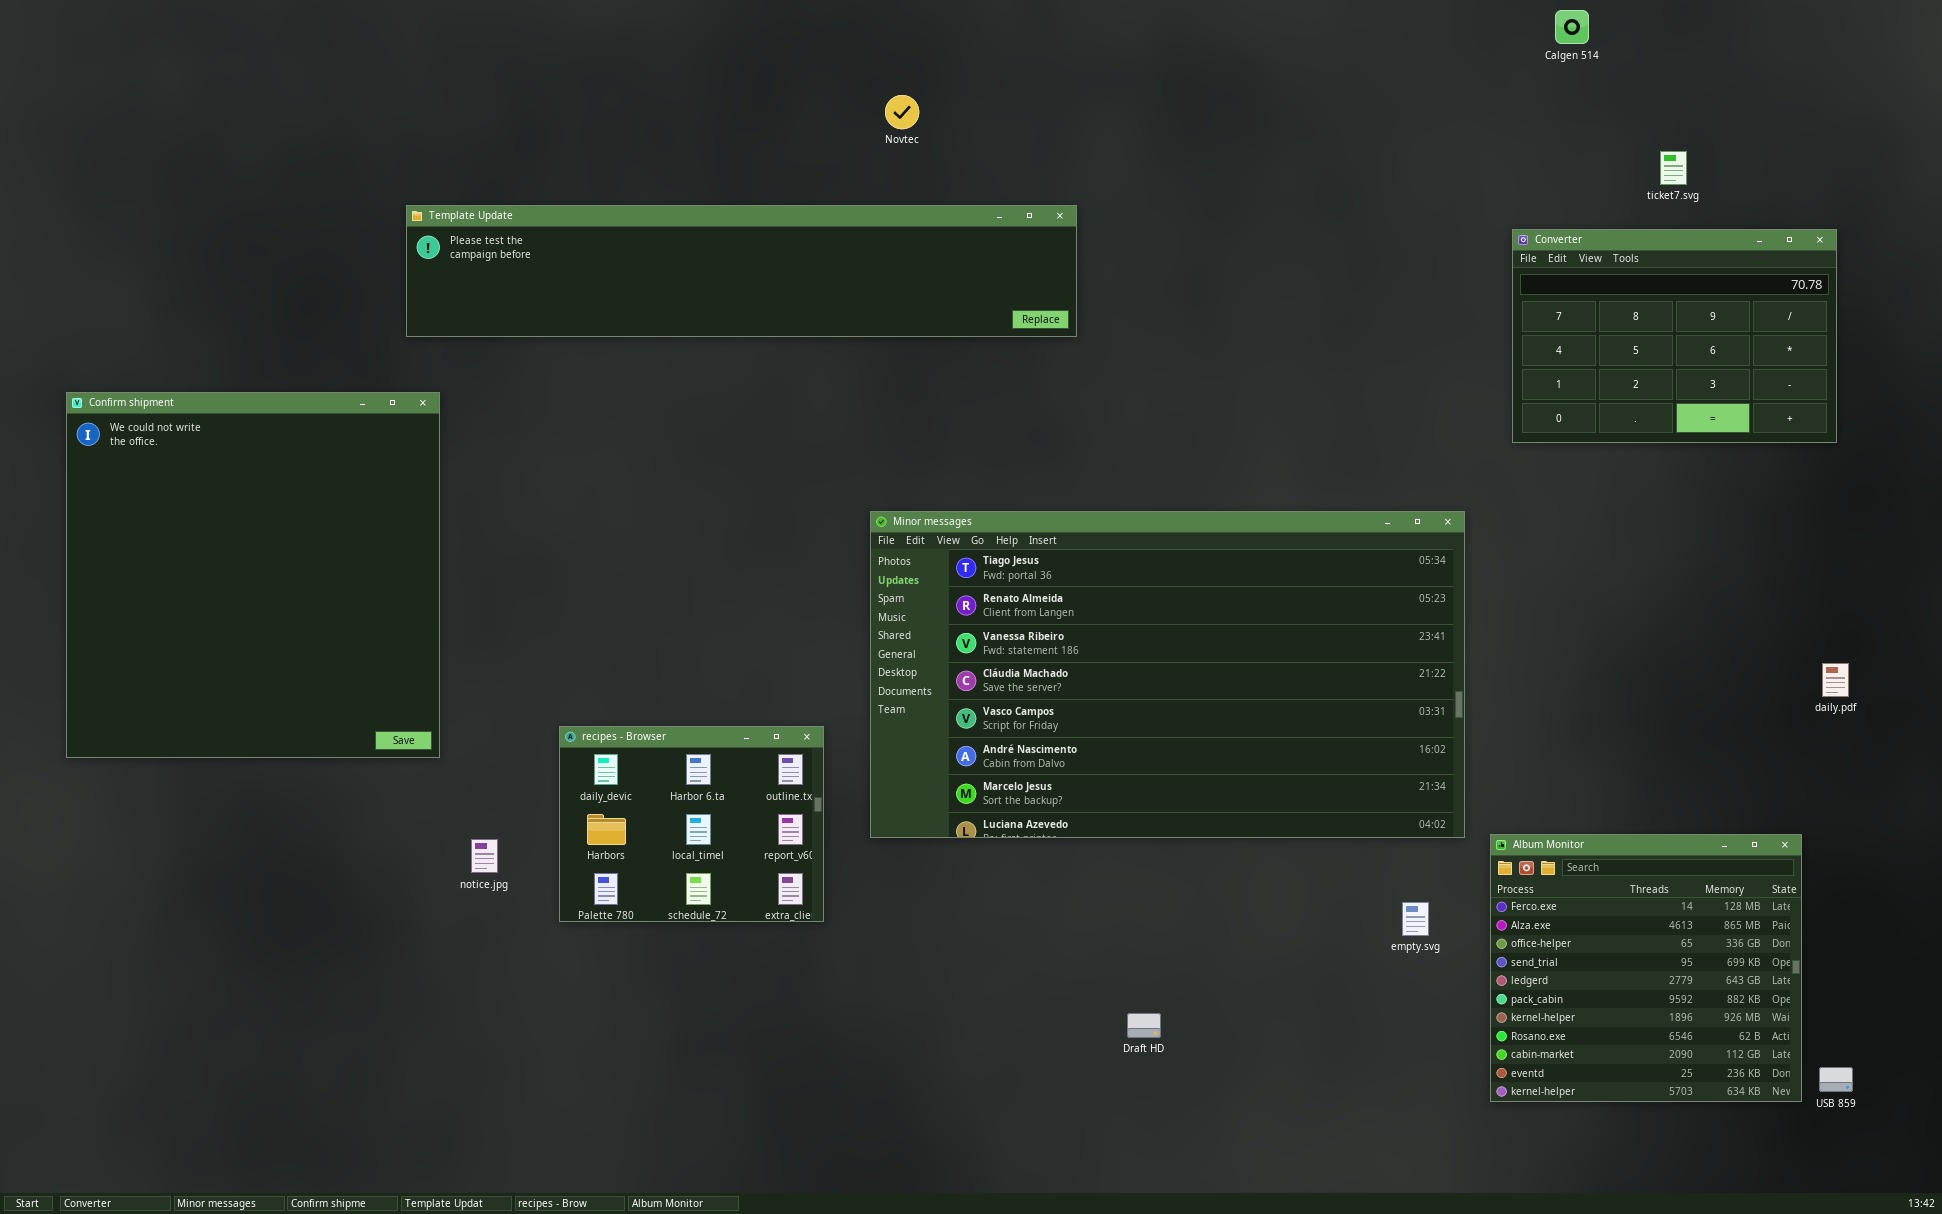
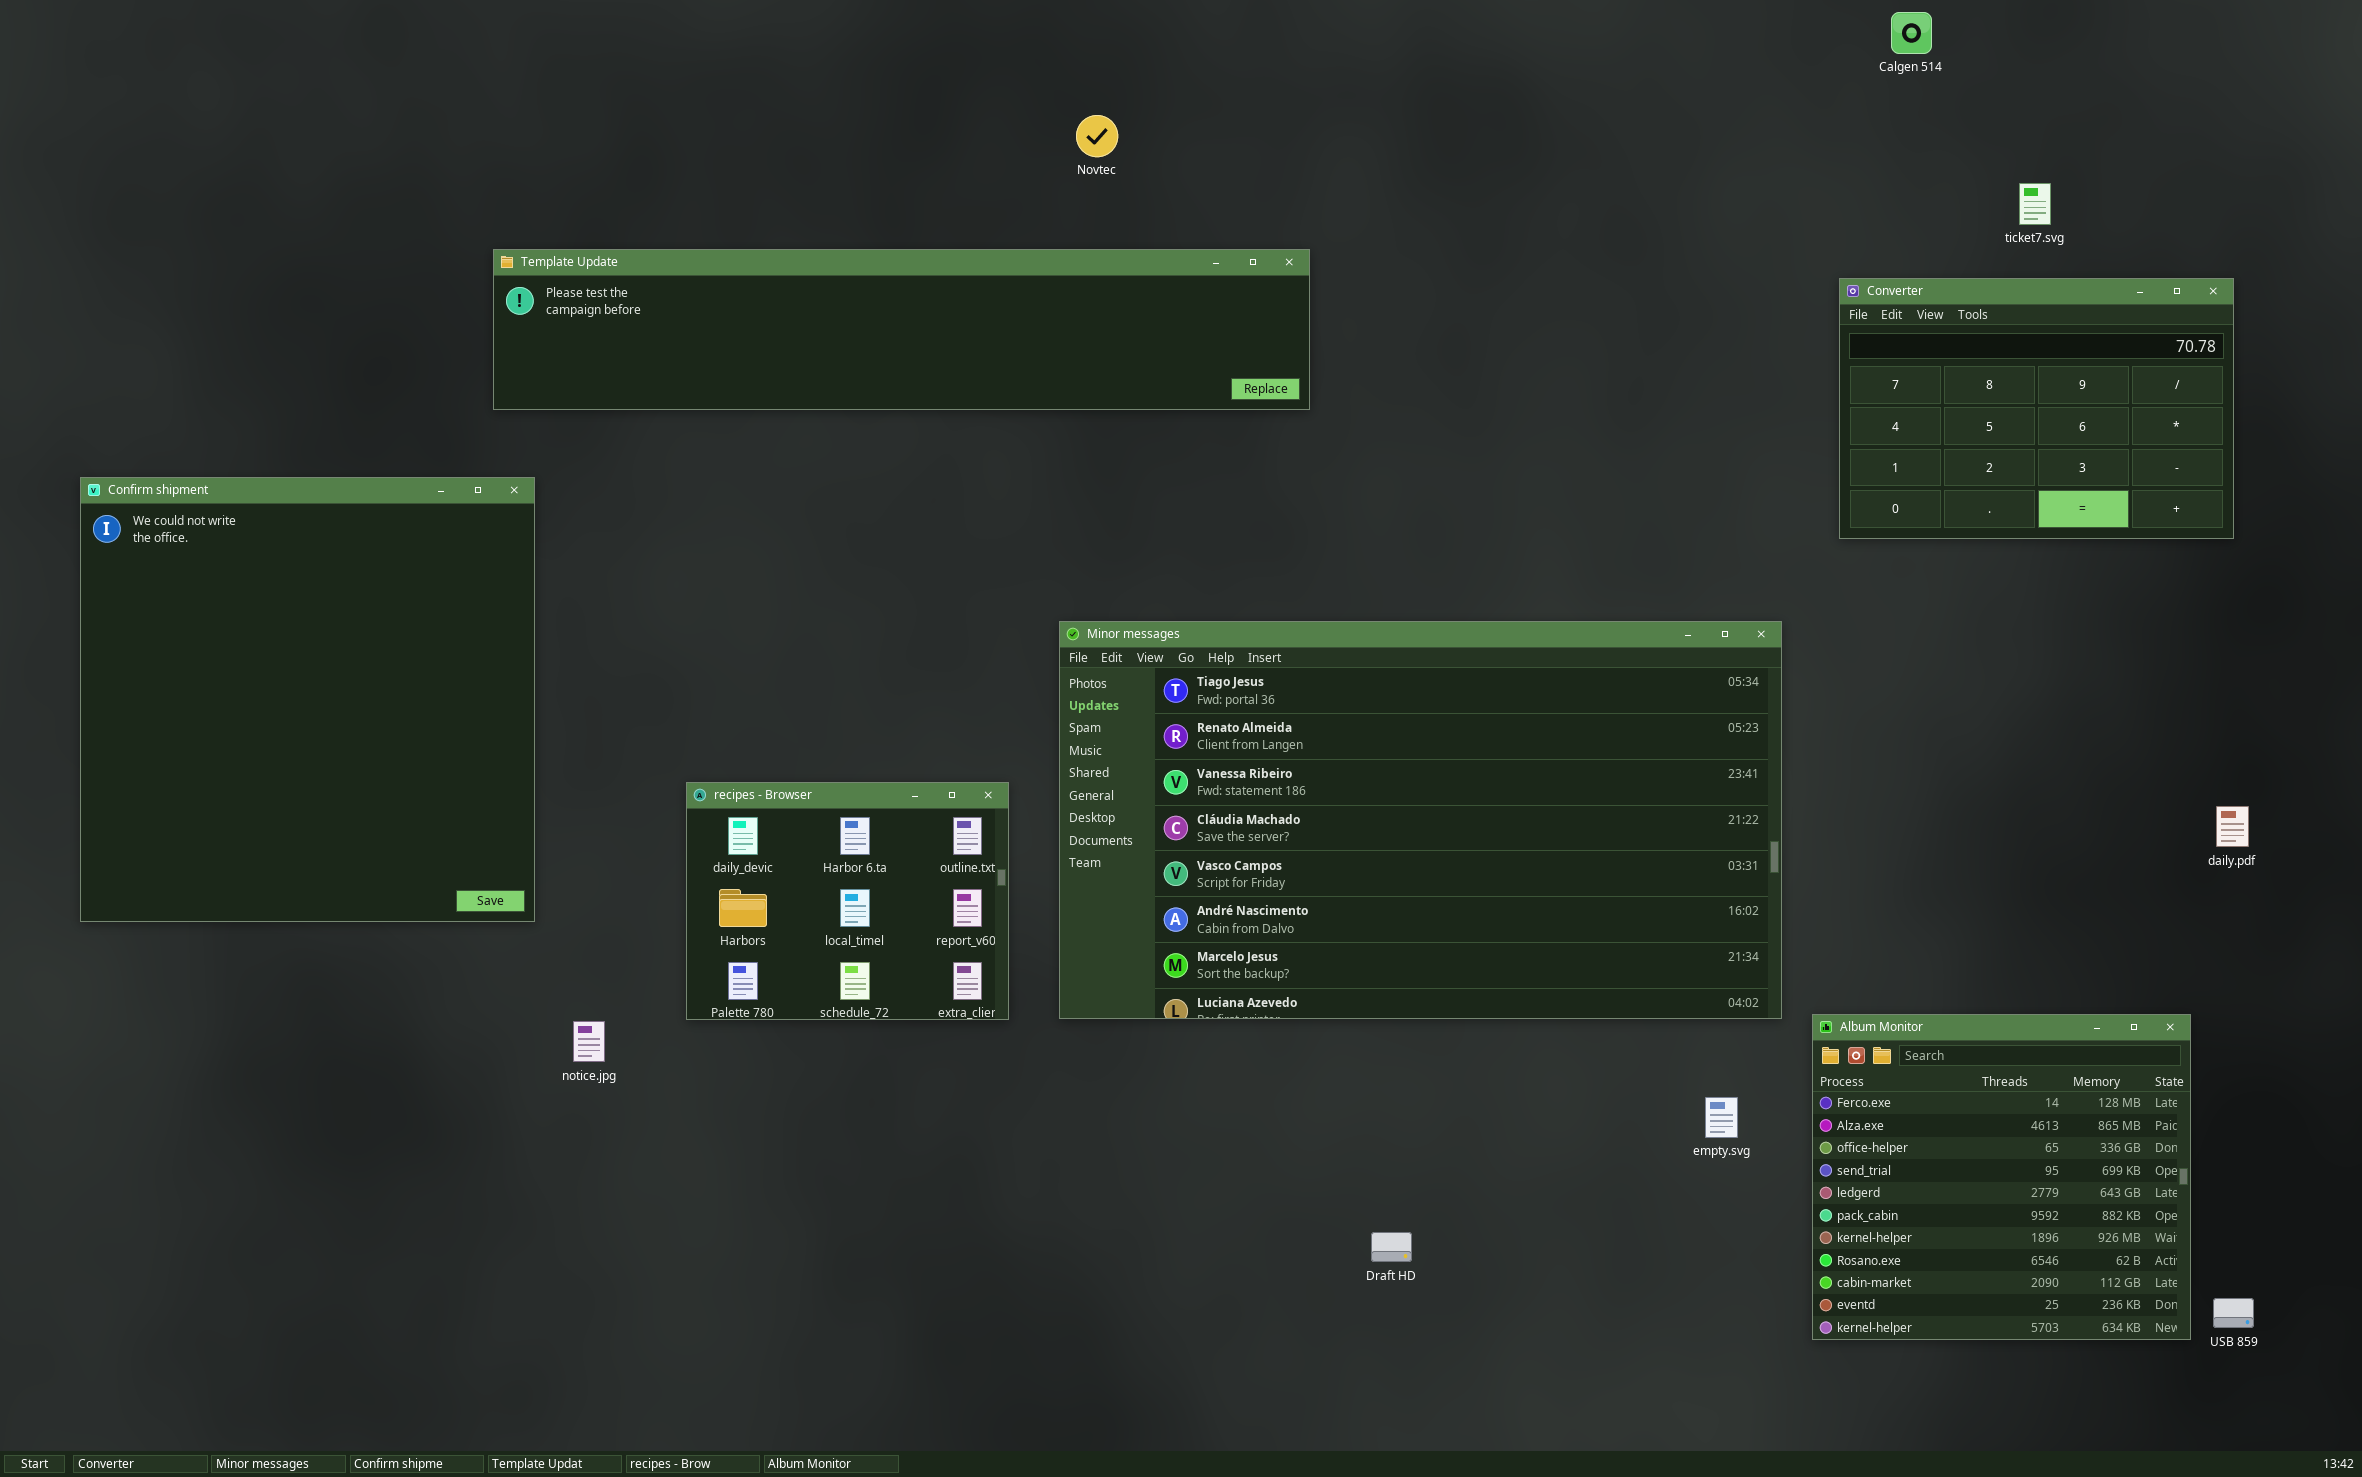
recipes - Browser: [559,726,824,922] -> [686,782,1009,1020], moved

